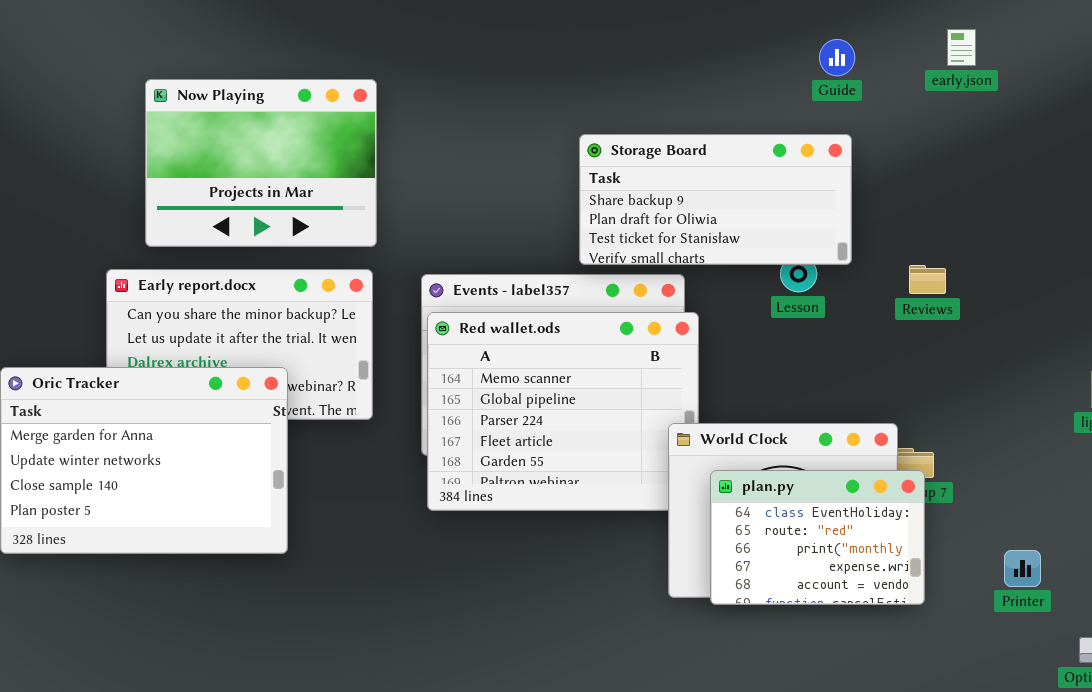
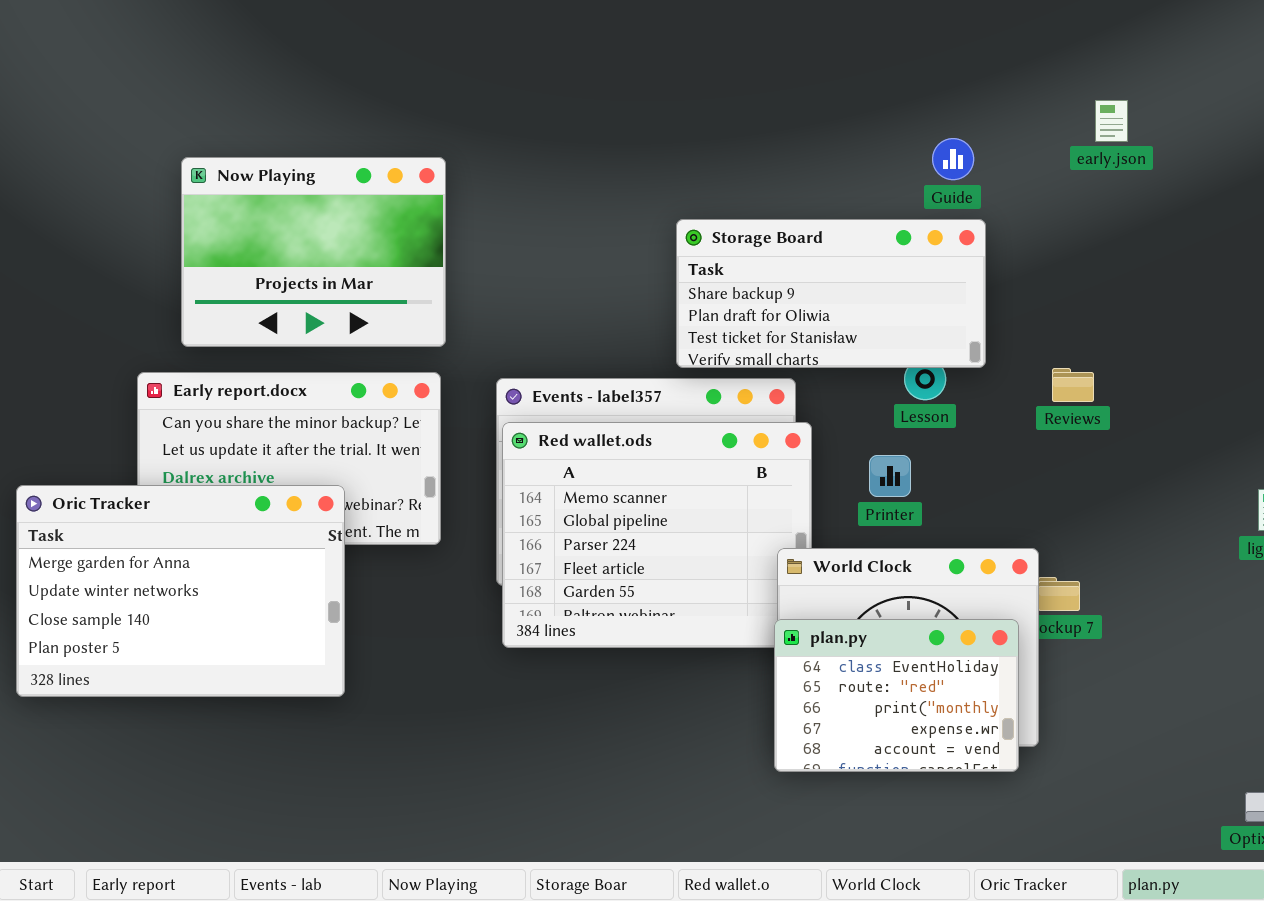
Guide: [819,39,855,76] -> [932,138,974,180], moved
plan.py: [710,470,925,605] -> [774,619,1019,772], moved
Printer: [1004,550,1041,587] -> [869,455,911,497], moved

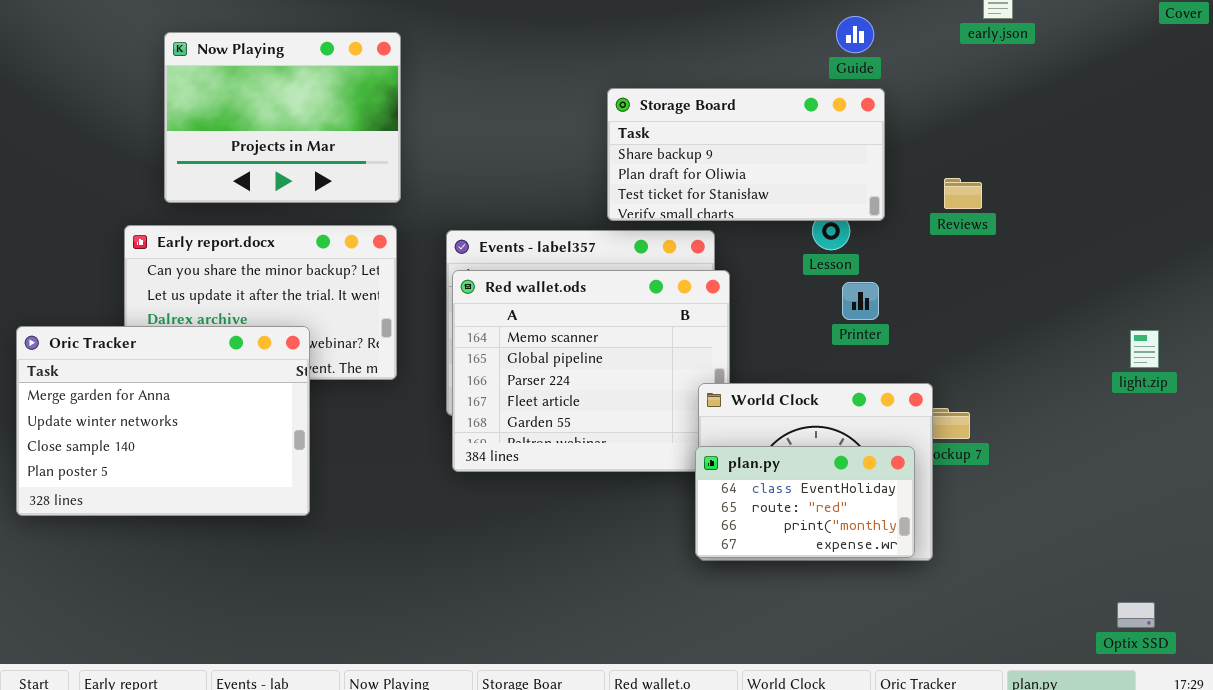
Reviews: [1052,368,1094,402] -> [944,178,982,209], moved
Printer: [869,455,911,497] -> [842,282,879,320], moved
plan.py: [774,619,1019,772] -> [695,446,915,558], resized

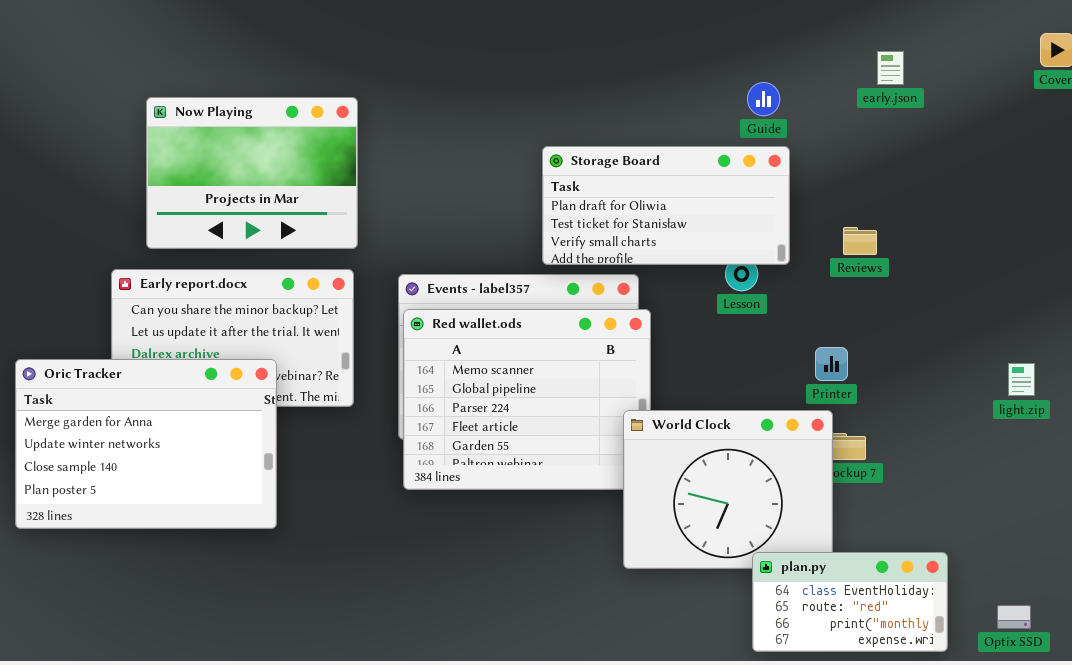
Storage Board: [607,88,885,221] -> [542,146,790,265], scrolled down 1 row
Printer: [842,282,879,320] -> [815,347,848,381], moved
plan.py: [695,446,915,558] -> [752,552,948,652], moved

